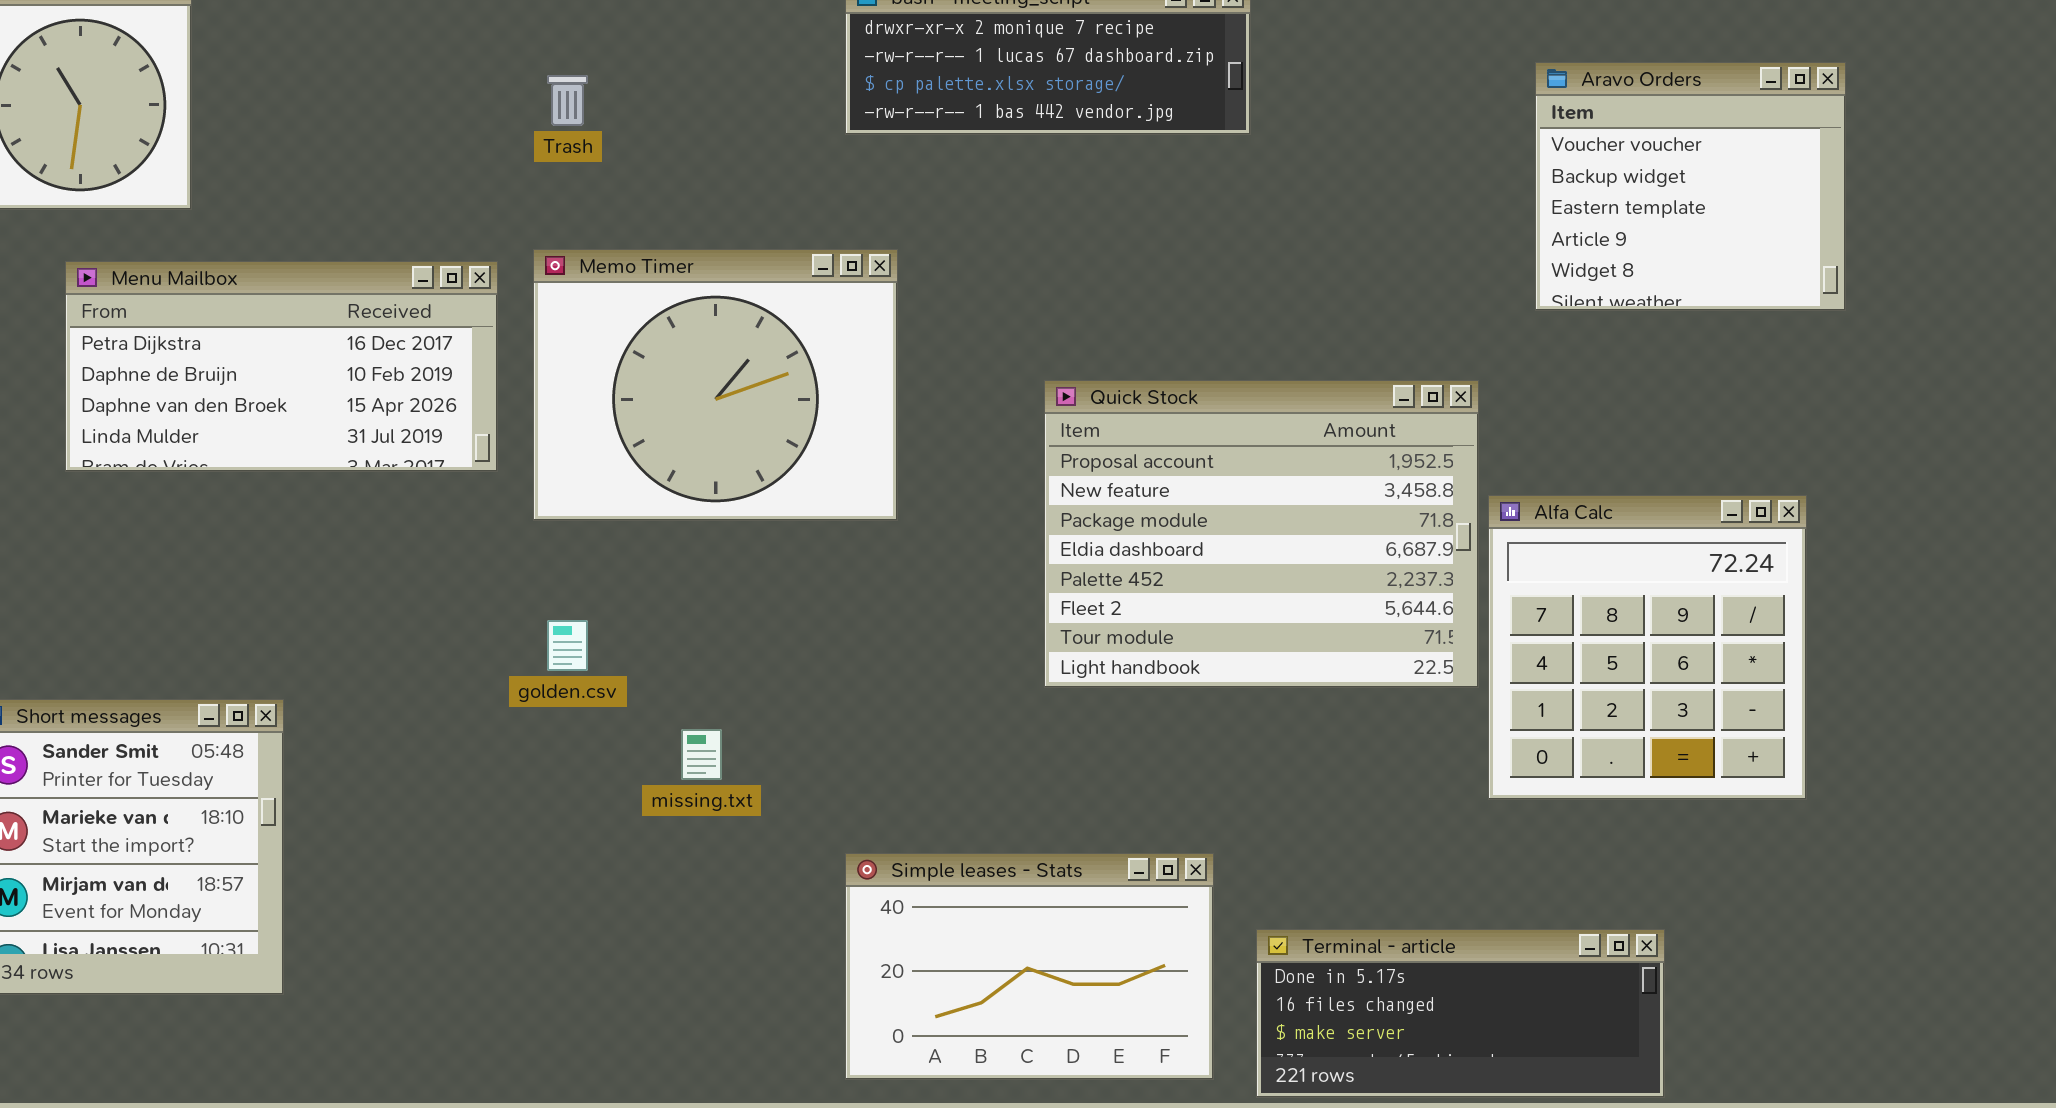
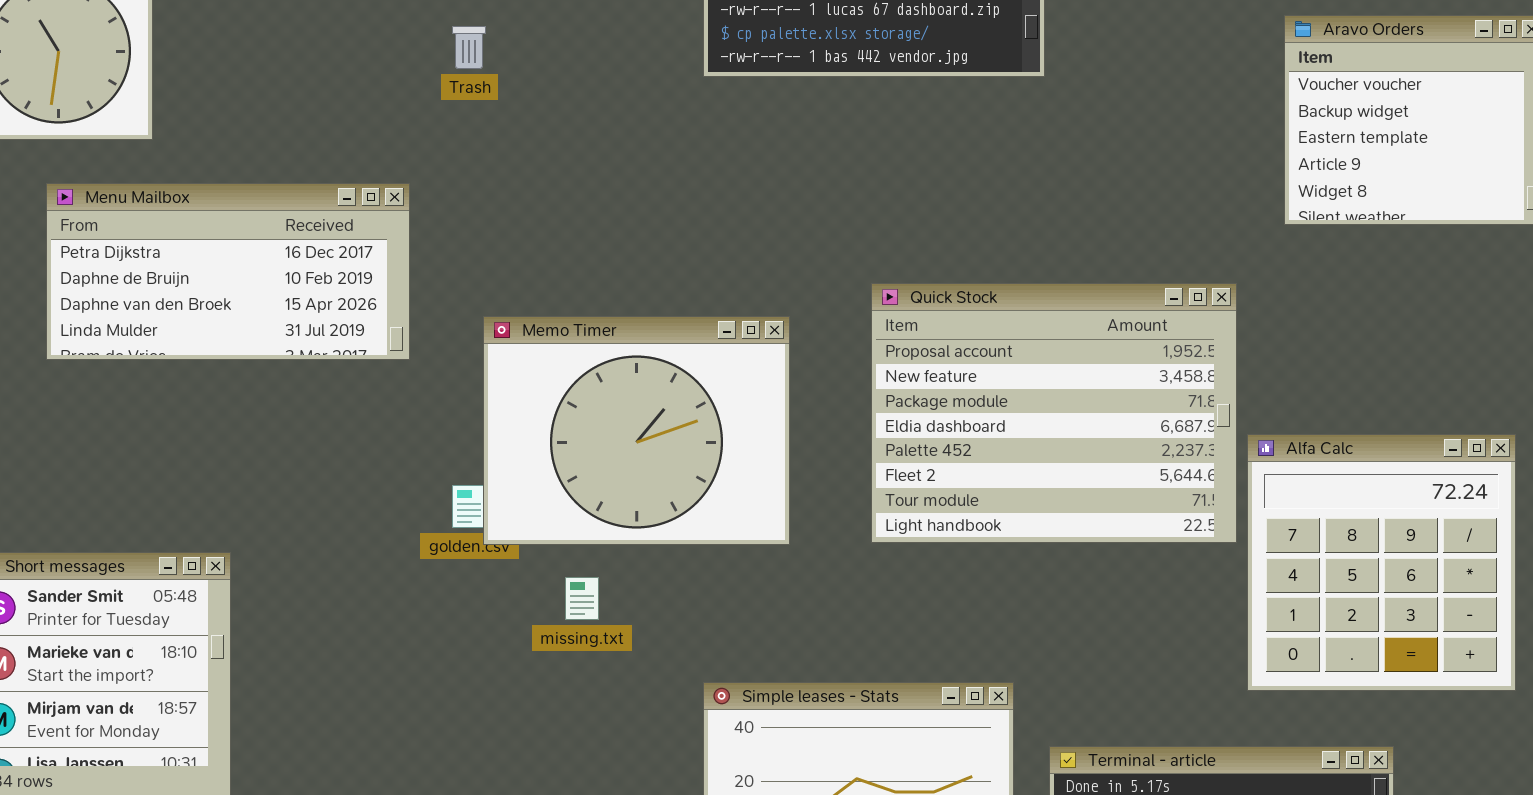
Memo Timer: [533,249,898,521] -> [483,316,790,545], moved
Alfa Calc: [1488,495,1807,800] -> [1247,434,1516,691], moved

